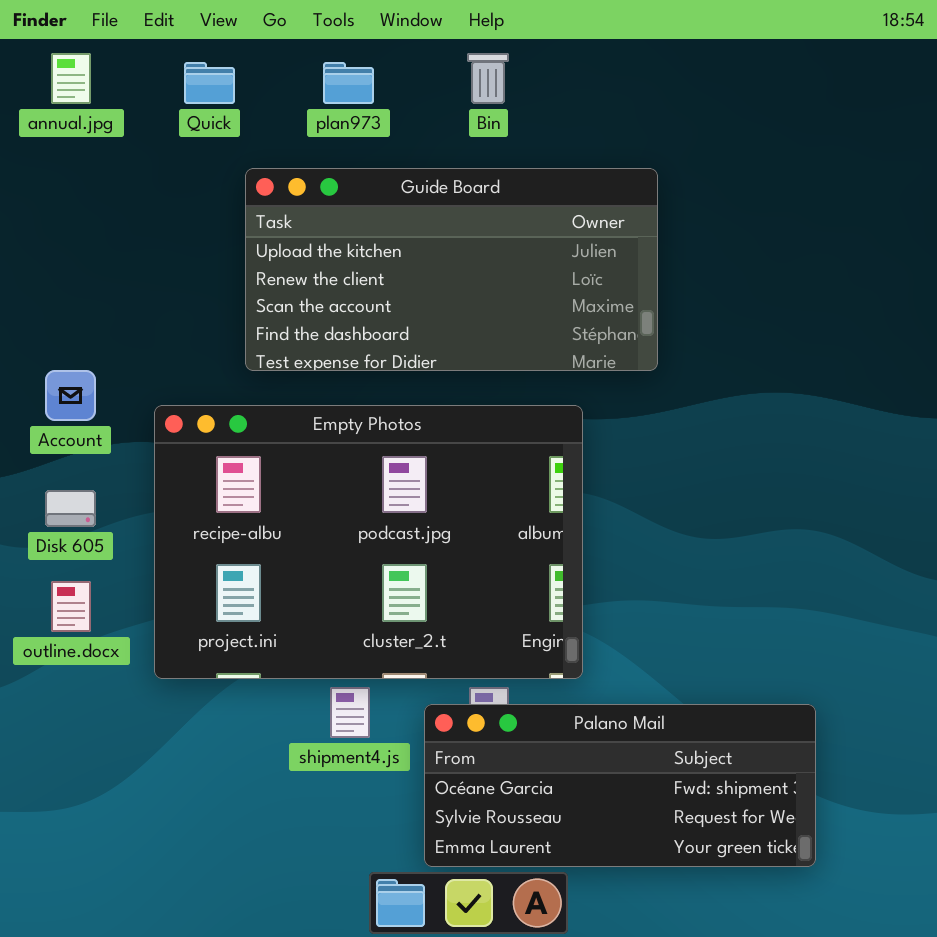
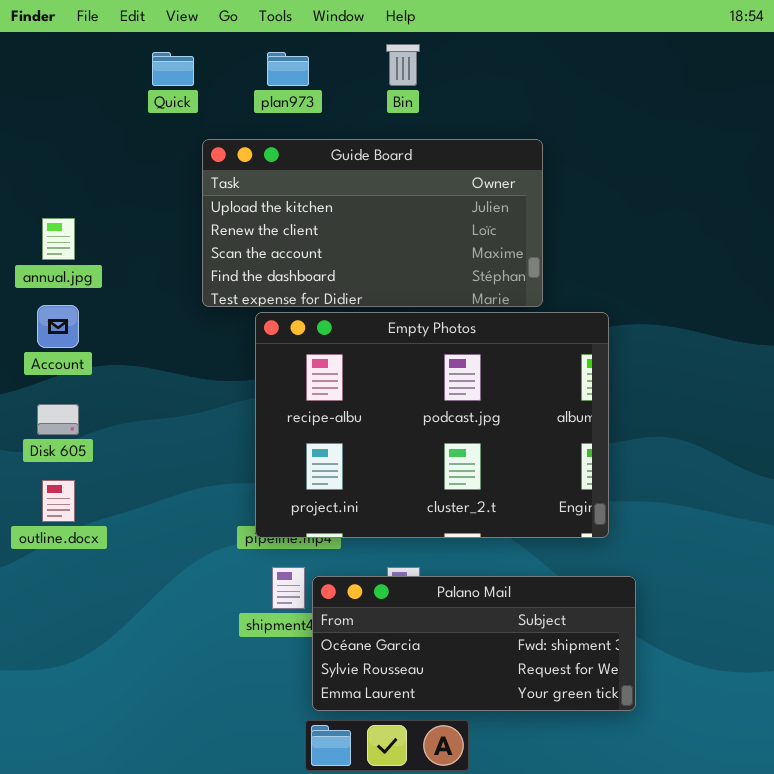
annual.jpg: [51,53,91,104] -> [42,218,75,260], moved
Empty Photos: [154,405,583,679] -> [255,312,609,538], moved
Palano Mail: [424,704,816,867] -> [312,576,636,711], moved

